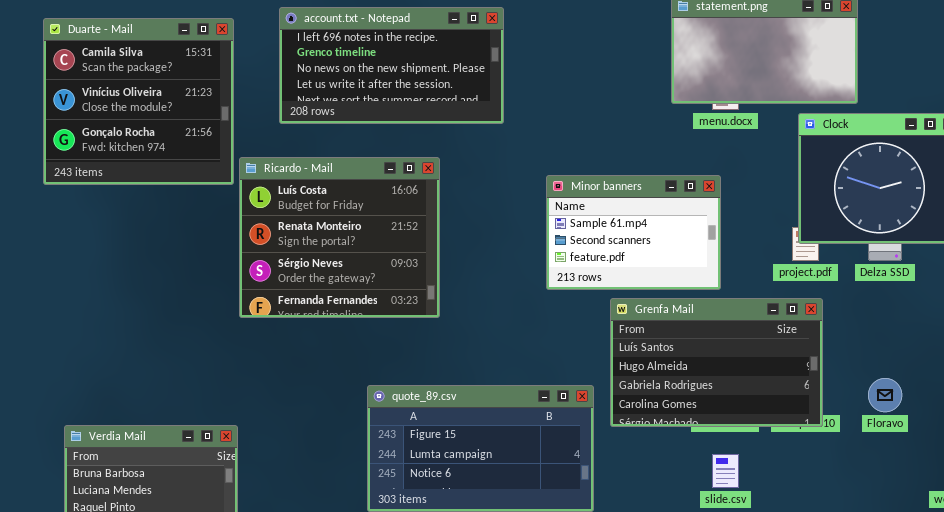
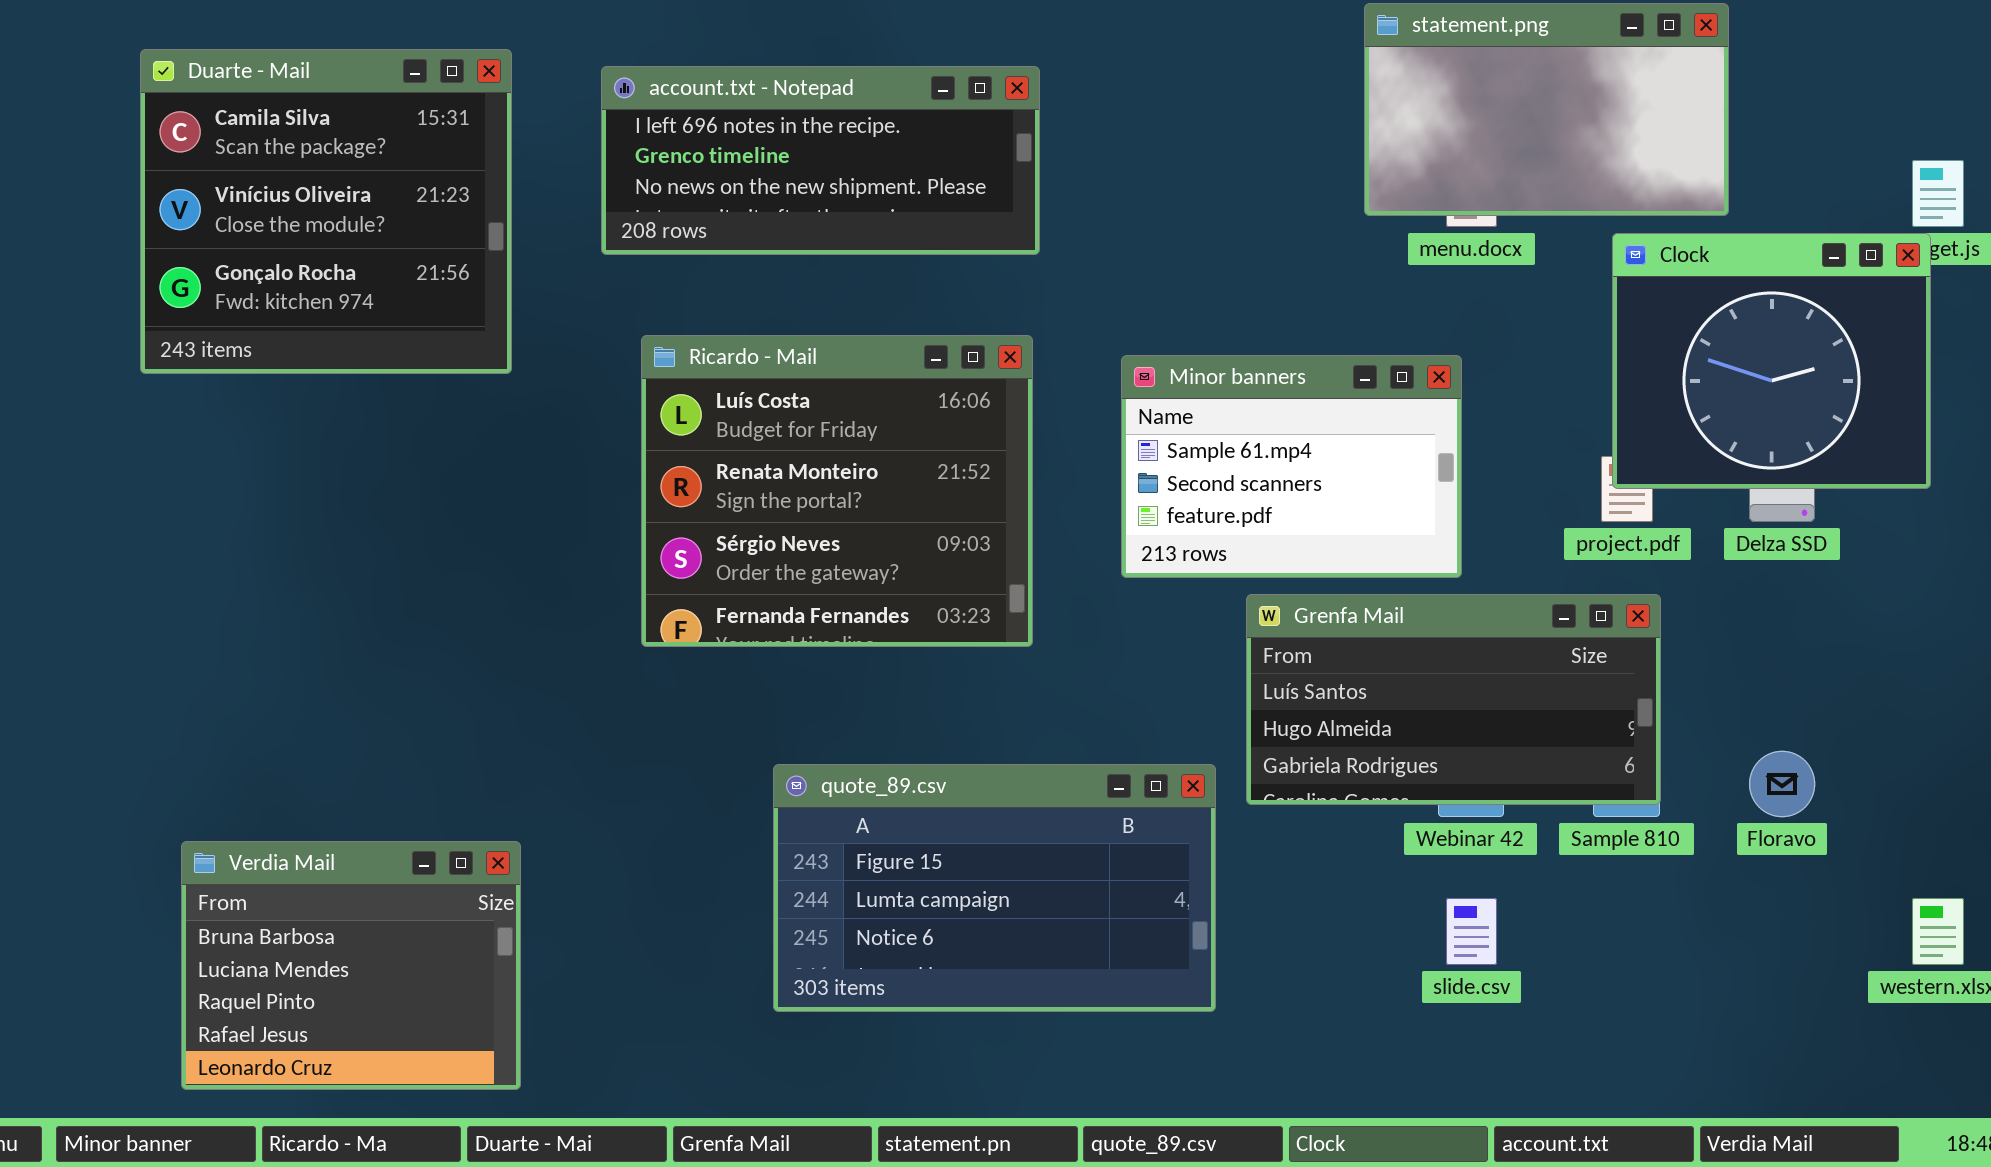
account.txt - Notepad: [279,7,504,124] -> [601,66,1040,255], resized
Ricardo - Mail: [239,157,440,318] -> [641,335,1033,647], moved
Grenfa Mail: [610,298,823,427] -> [1246,594,1661,805], resized

